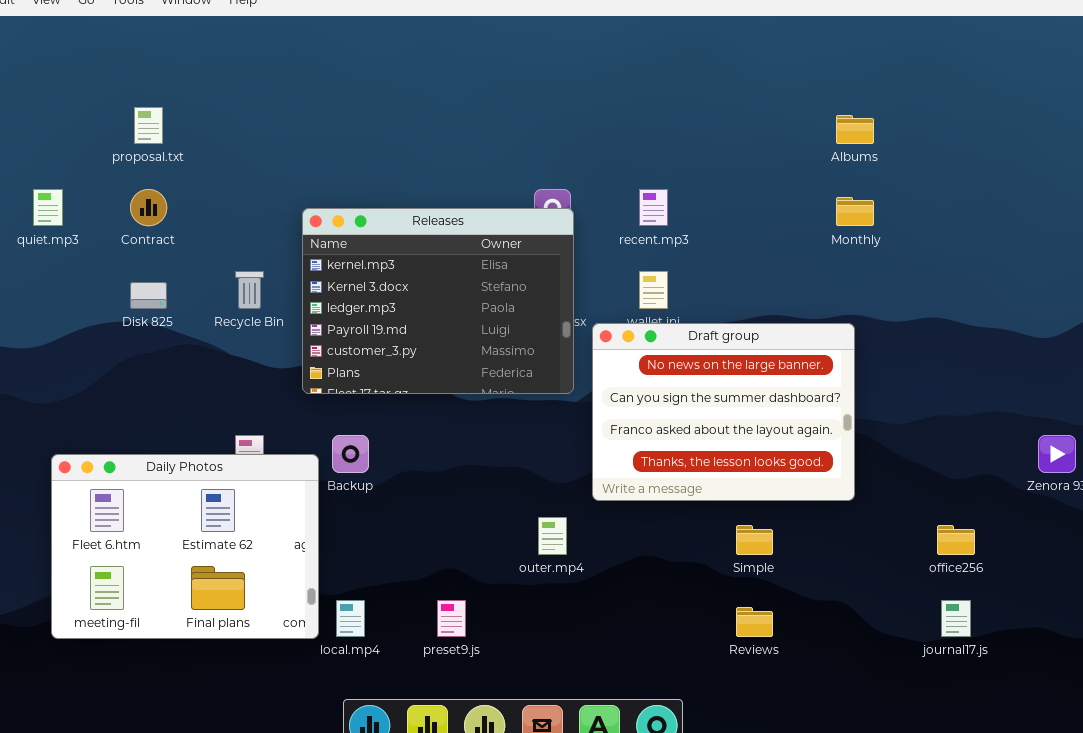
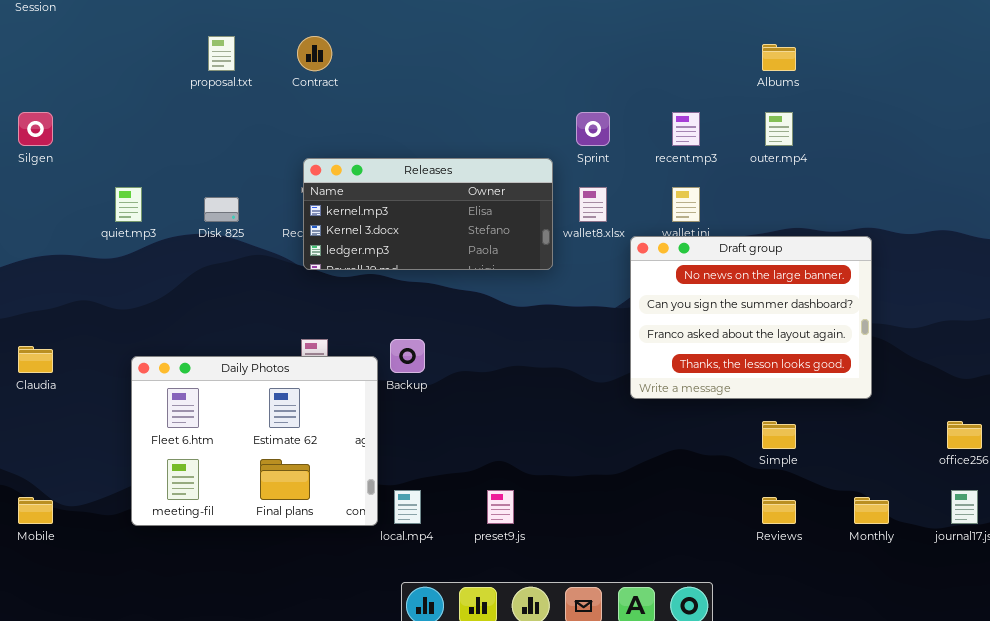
Albums: [836,115,874,144] -> [762,44,796,71], moved
quiet.mp3: [33,189,63,226] -> [115,187,142,222], moved
Contract: [130,189,167,226] -> [297,36,332,71], moved
Monthly: [836,197,874,226] -> [854,497,889,524], moved
Releases: [302,208,574,394] -> [303,158,553,270], moved, resized
outer.mp4: [538,517,567,555] -> [765,112,793,146], moved

